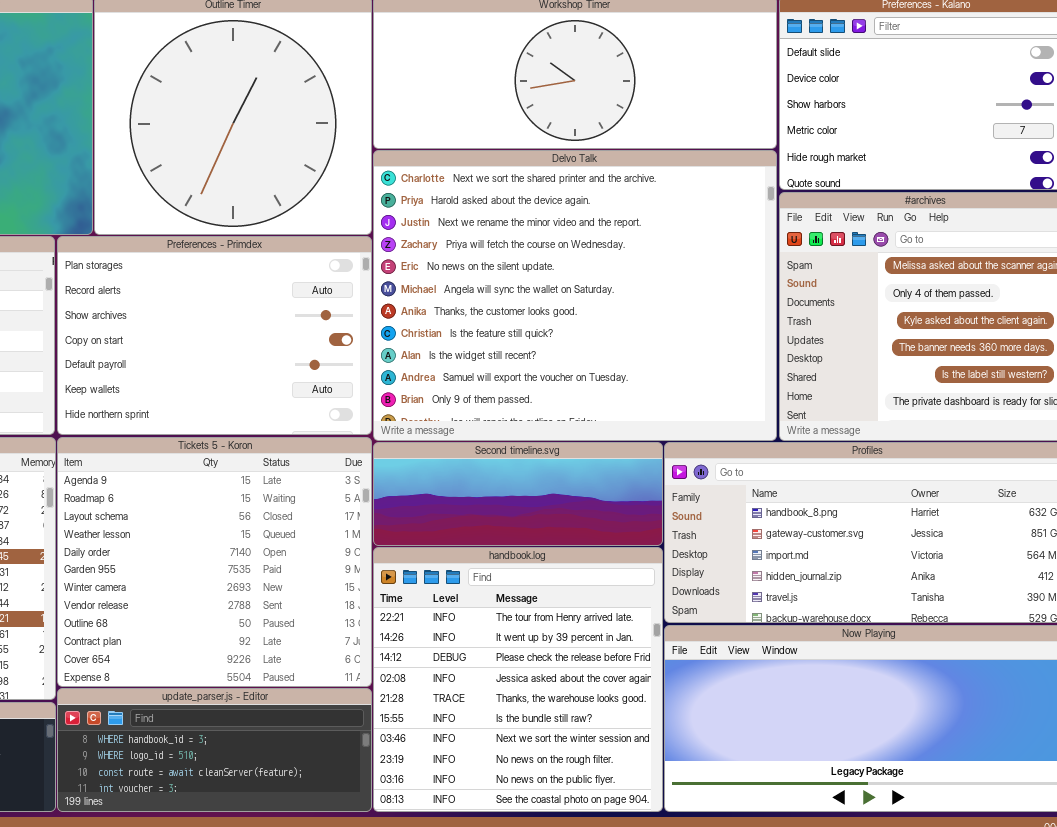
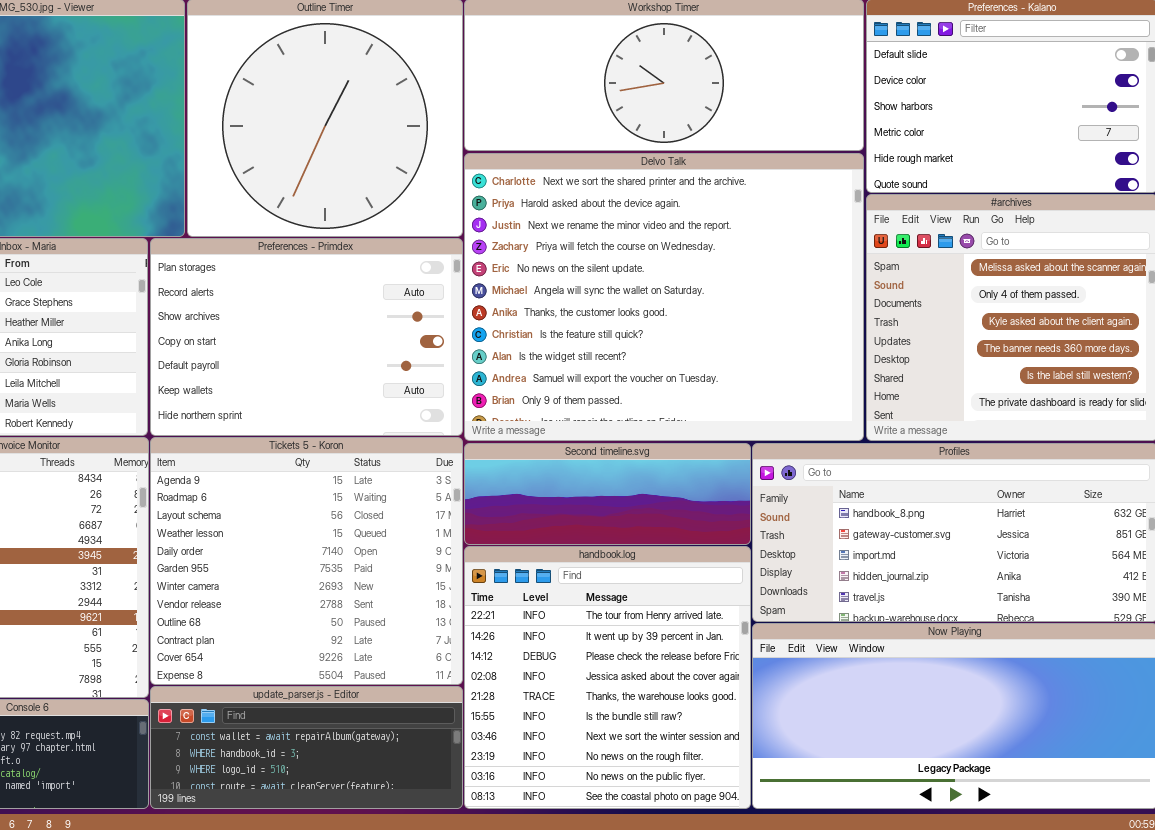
update_parser.js - Editor: [57,688,372,812] -> [150,686,463,809], scrolled up 1 row

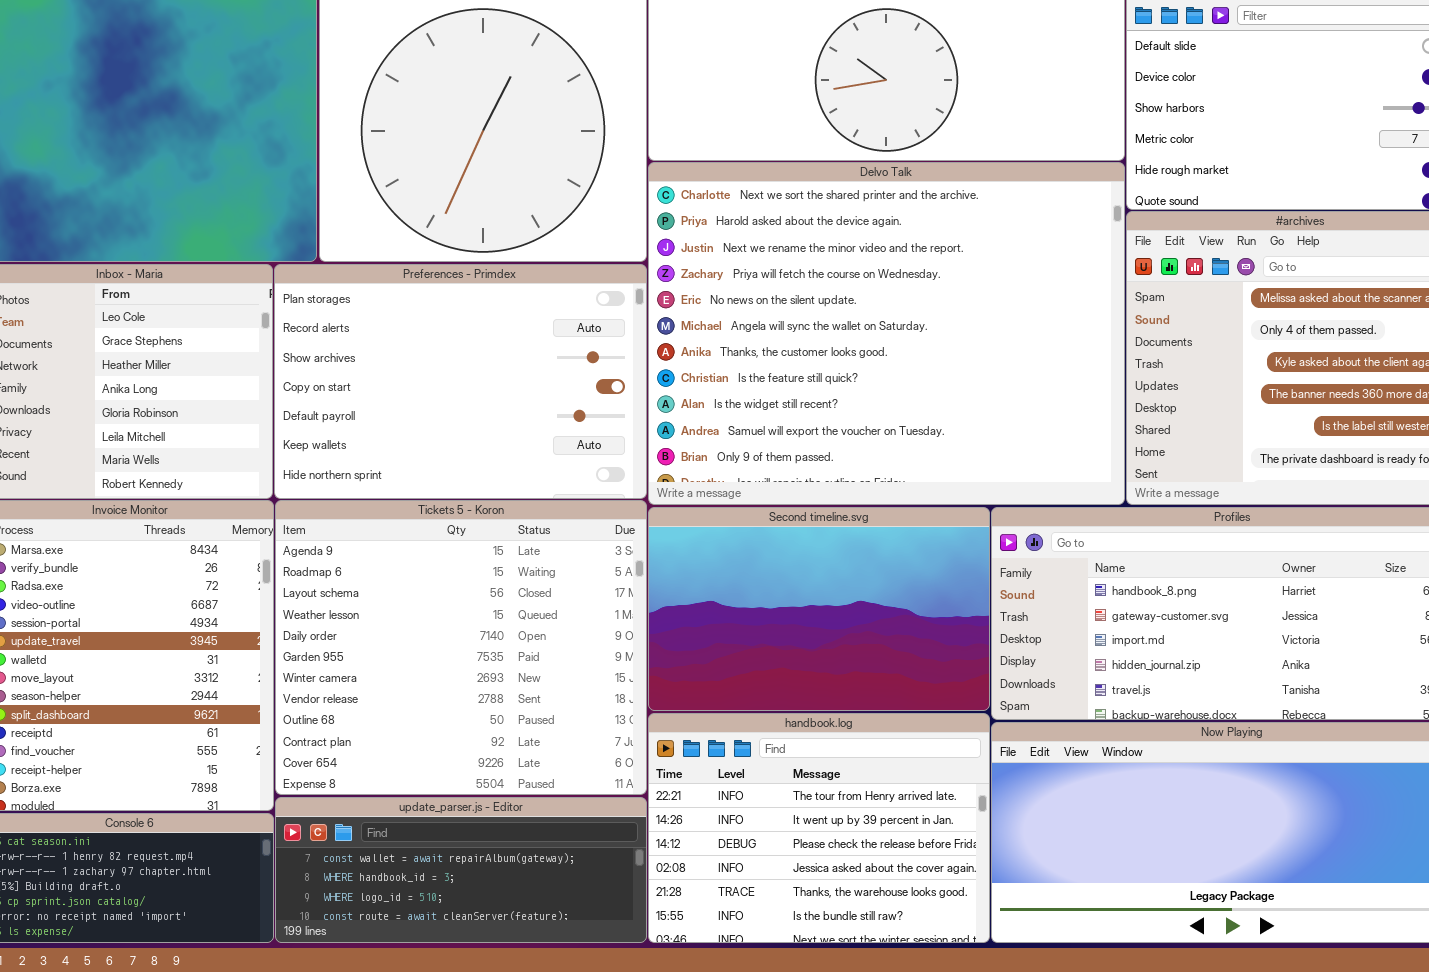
Second timeline.svg: [464,443,751,545] -> [648,507,990,711], resized
handbook.log: [464,546,751,809] -> [648,713,990,943], resized

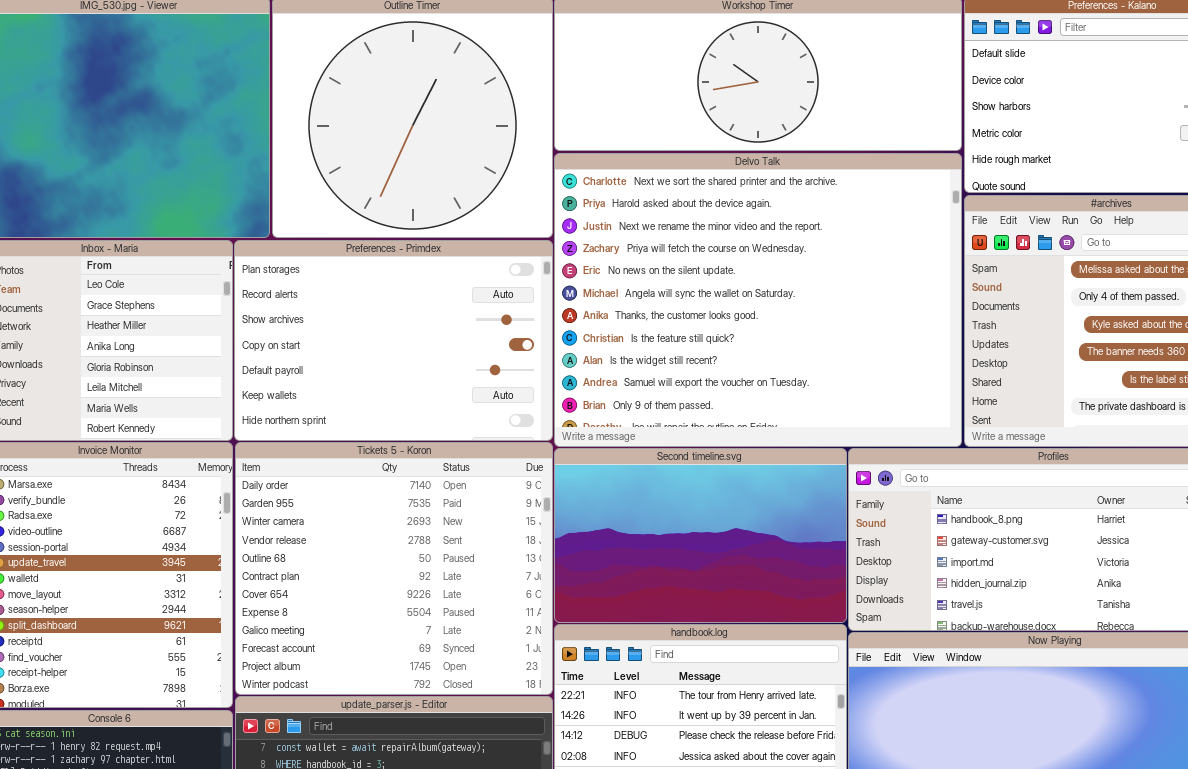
Tickets 5 - Koron: [275,500,647,795] -> [235,442,553,695], scrolled down 4 rows

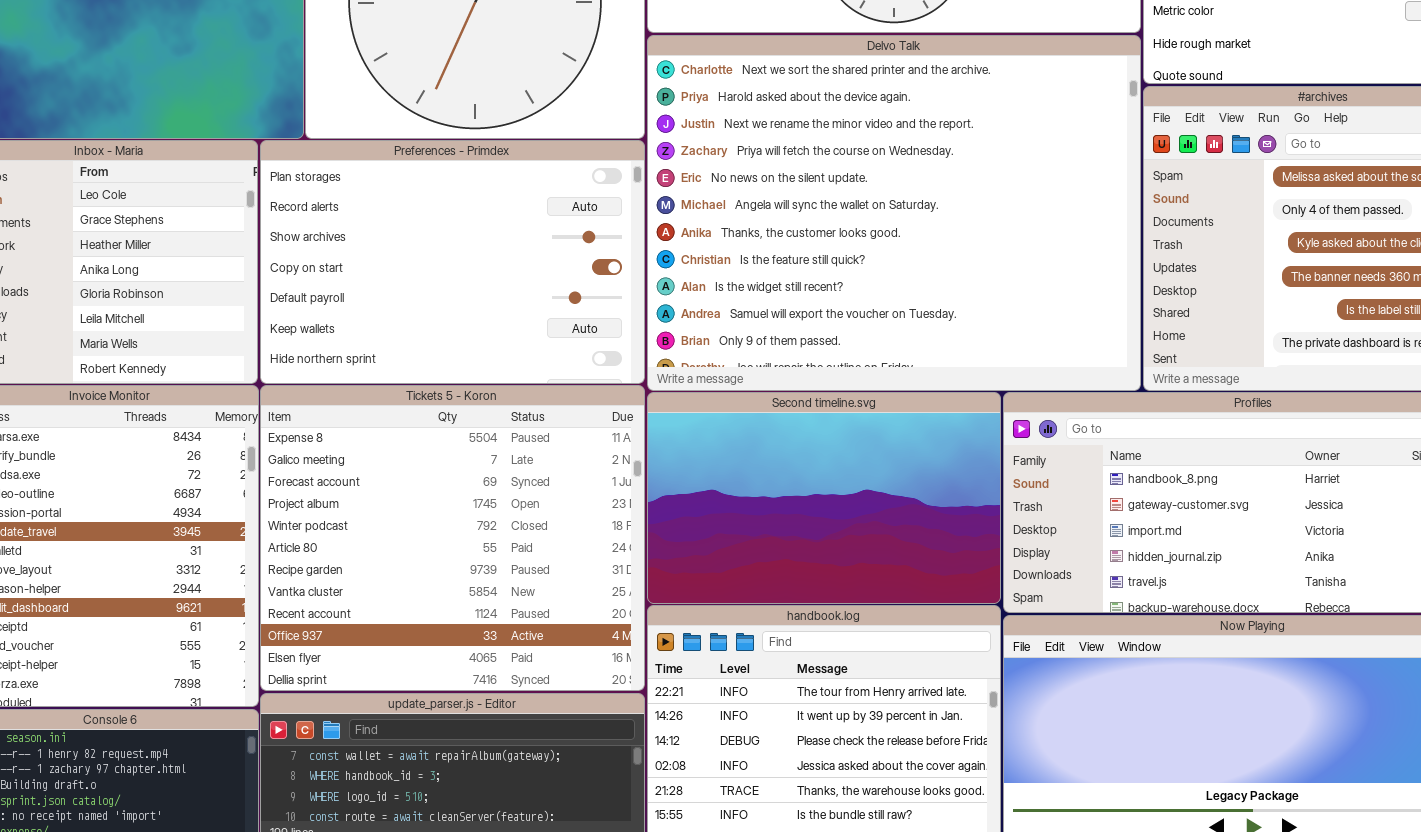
Tickets 5 - Koron: [235,442,553,695] -> [260,385,645,691], scrolled down 7 rows

